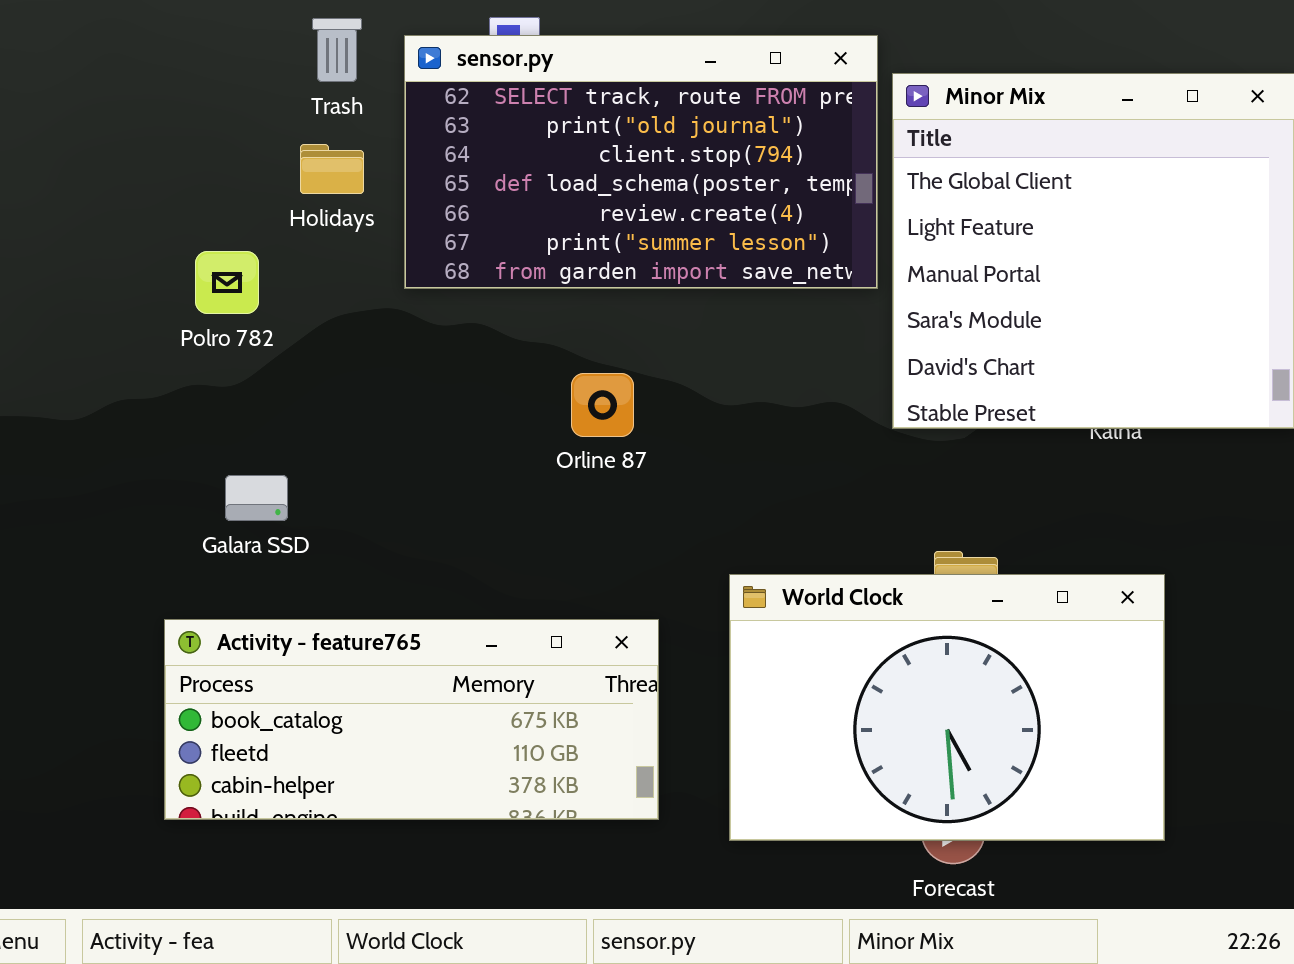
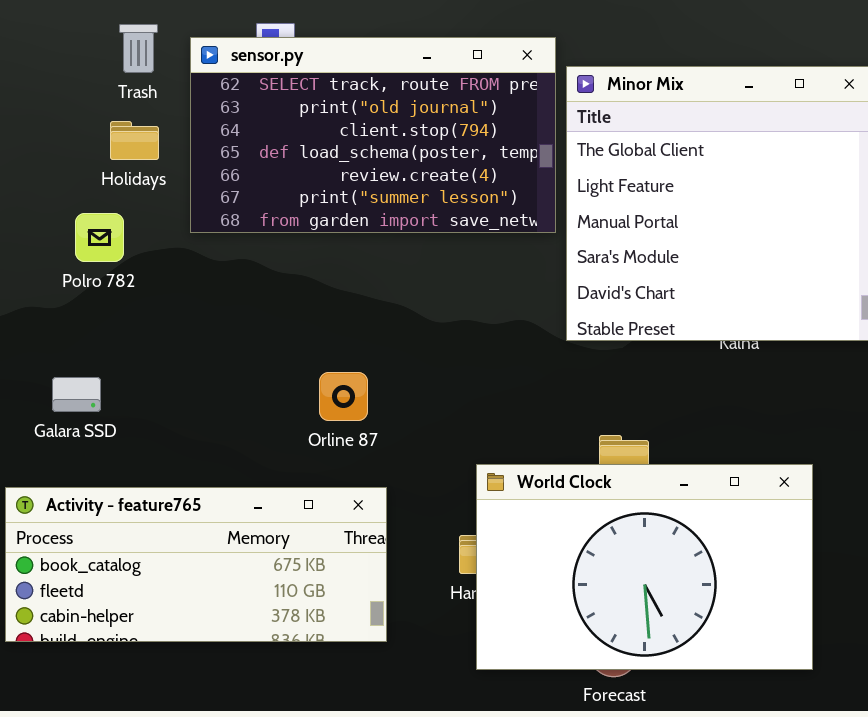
Polro 782: [195,251,259,314] -> [75,213,124,262], moved
Orline 87: [571,373,634,437] -> [319,372,368,421], moved
World Clock: [729,574,1165,841] -> [476,464,813,670], moved

